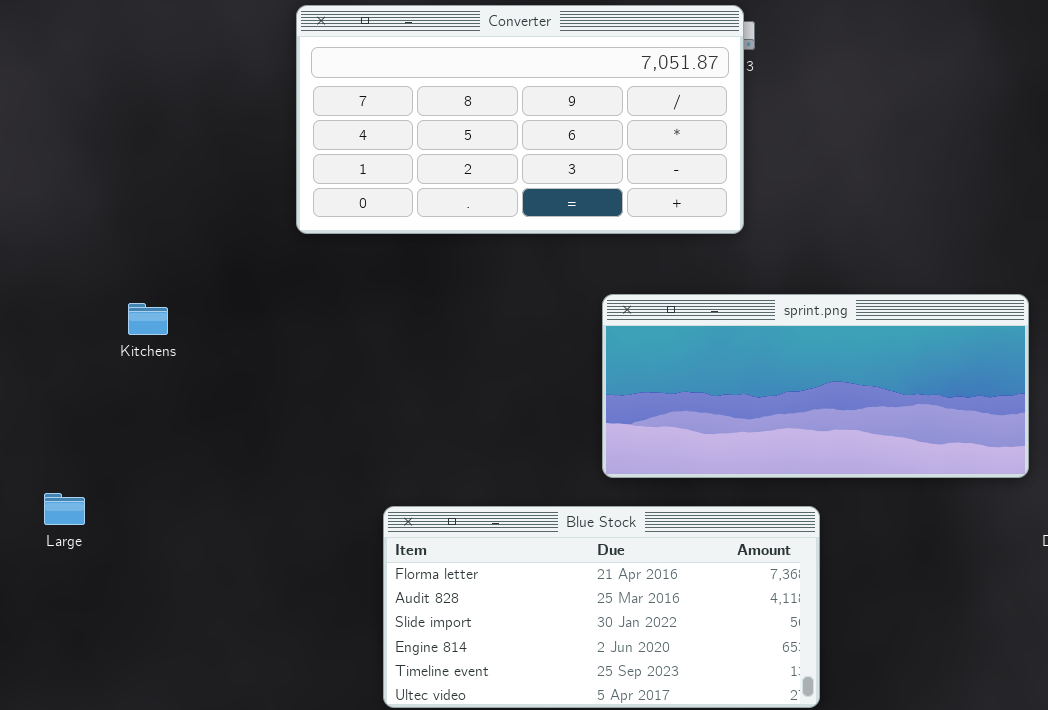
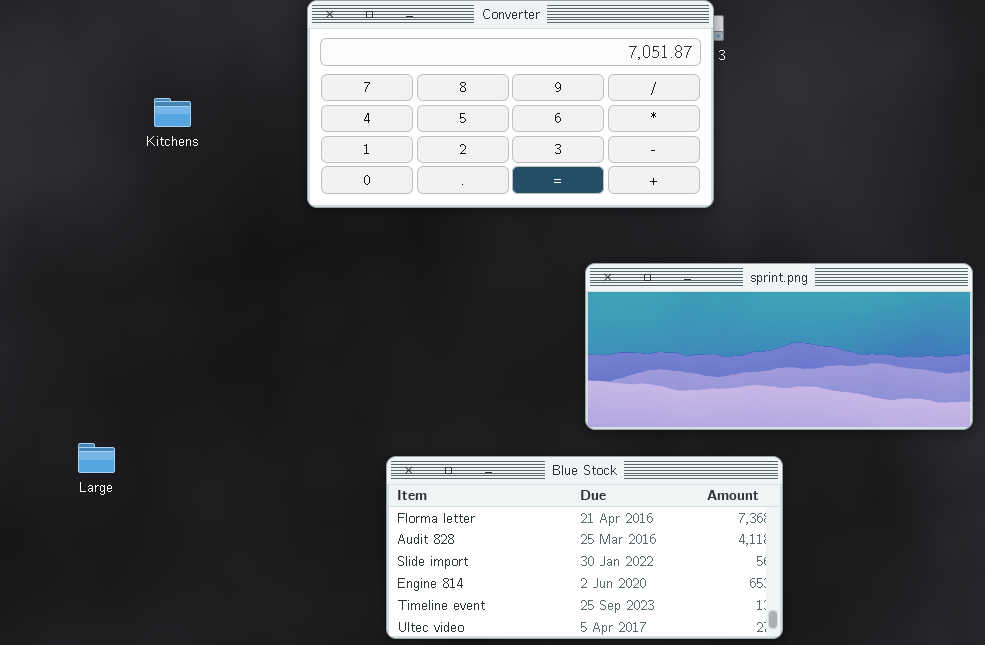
Kitchens: [128,303,168,335] -> [154,98,191,127], moved

